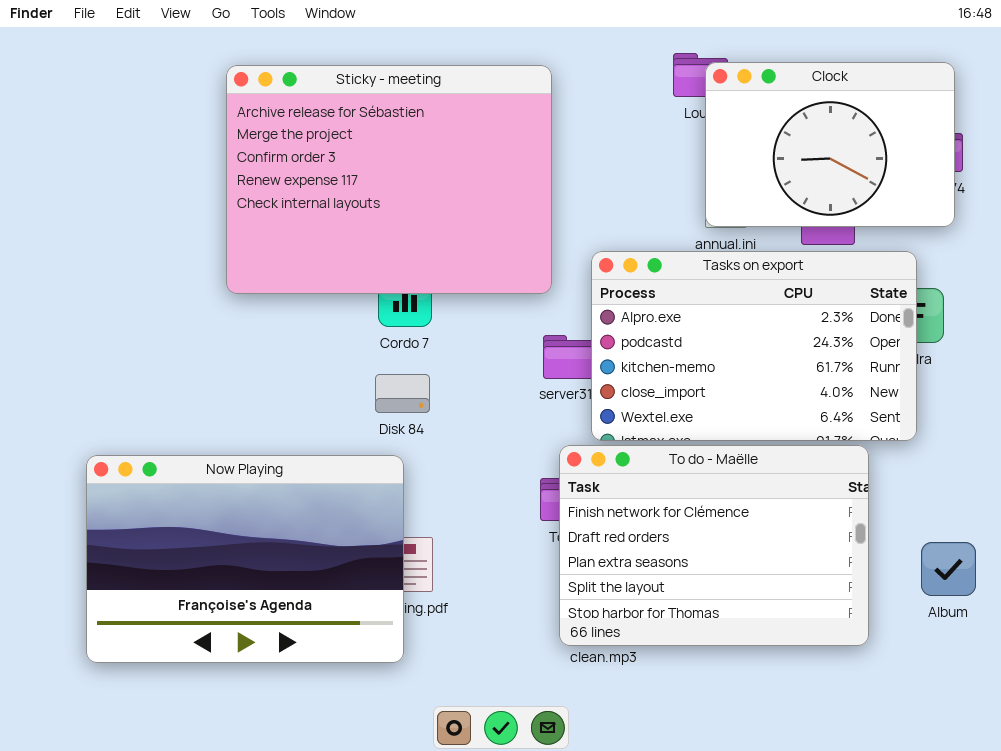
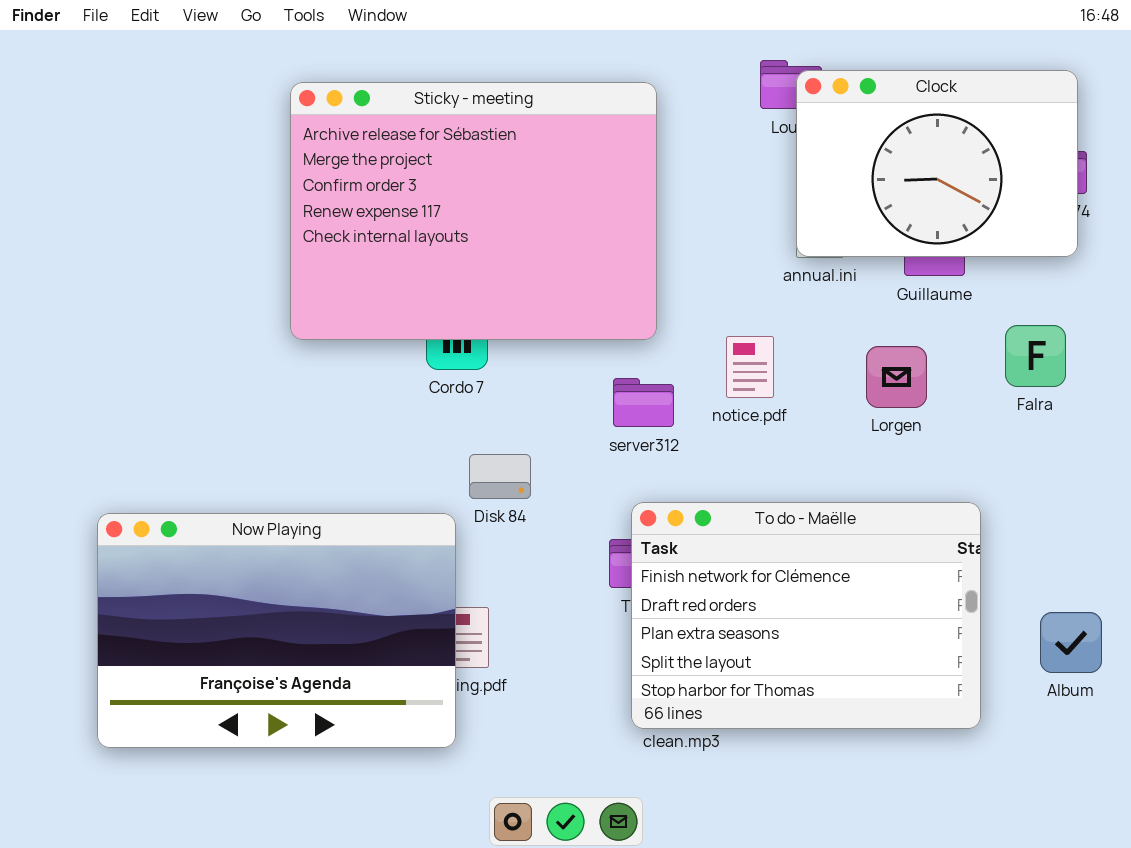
Sticky - meeting: [226,65,552,294] -> [290,82,657,340], moved
Tasks on export: [591,251,917,441] -> none, closed
Disk 84: [375,374,430,413] -> [469,454,531,499], moved

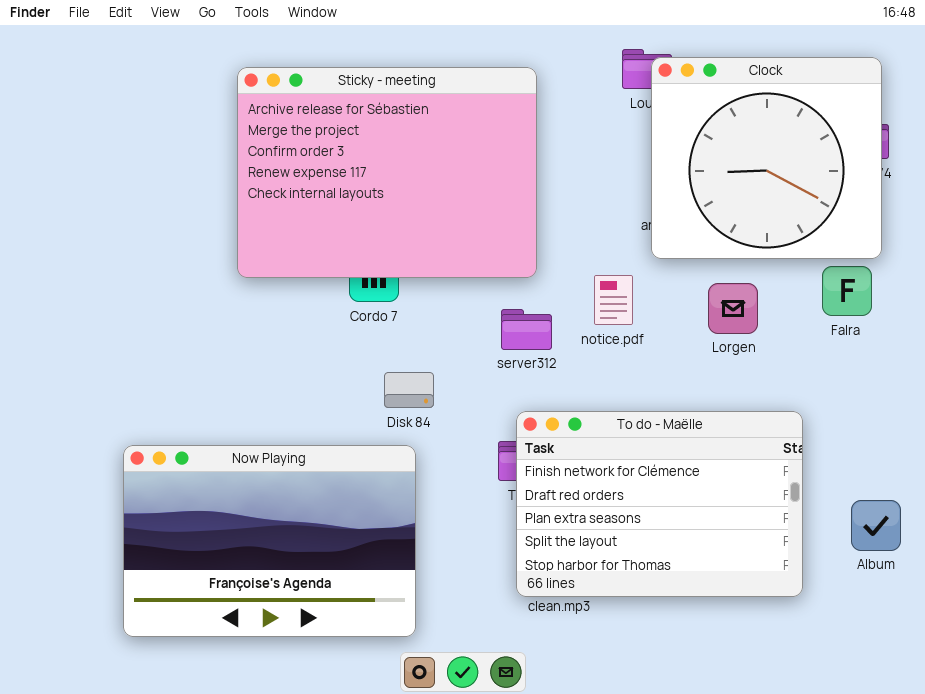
Clock: [796,70,1078,257] -> [651,57,882,259], resized
Now Playing: [97,513,456,748] -> [123,445,416,637], moved

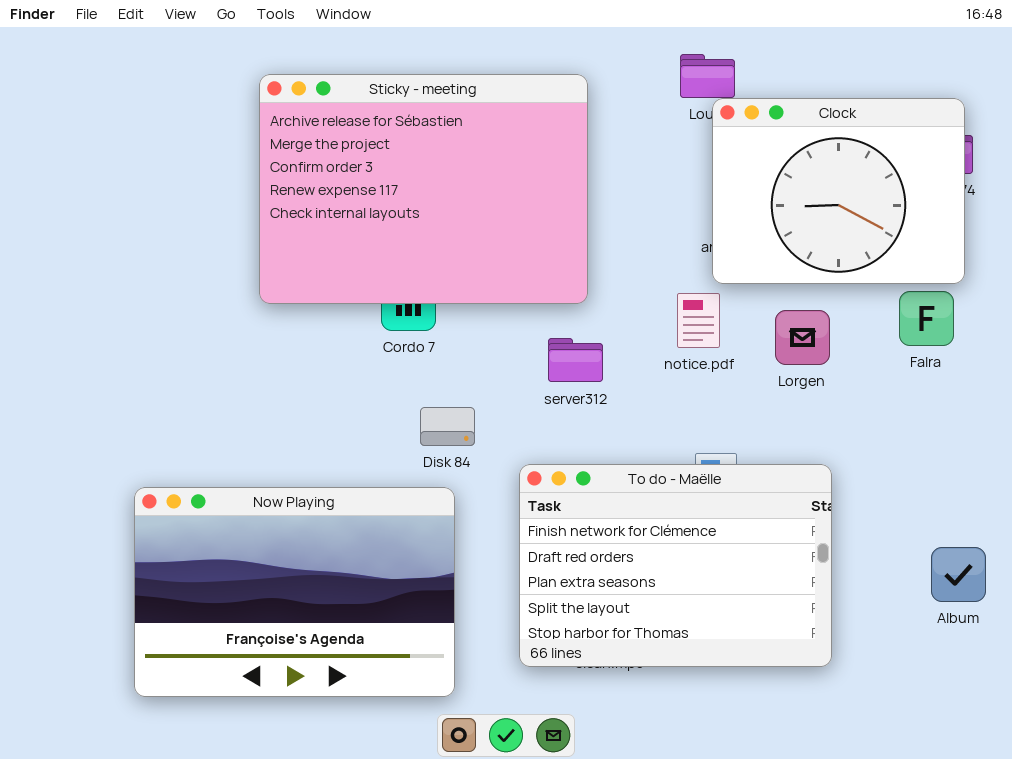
Clock: [651,57,882,259] -> [712,98,965,284], resized
notice.pdf: [594,275,633,325] -> [677,293,720,348], moved
To do - Maëlle: [516,411,803,597] -> [519,464,832,667], moved

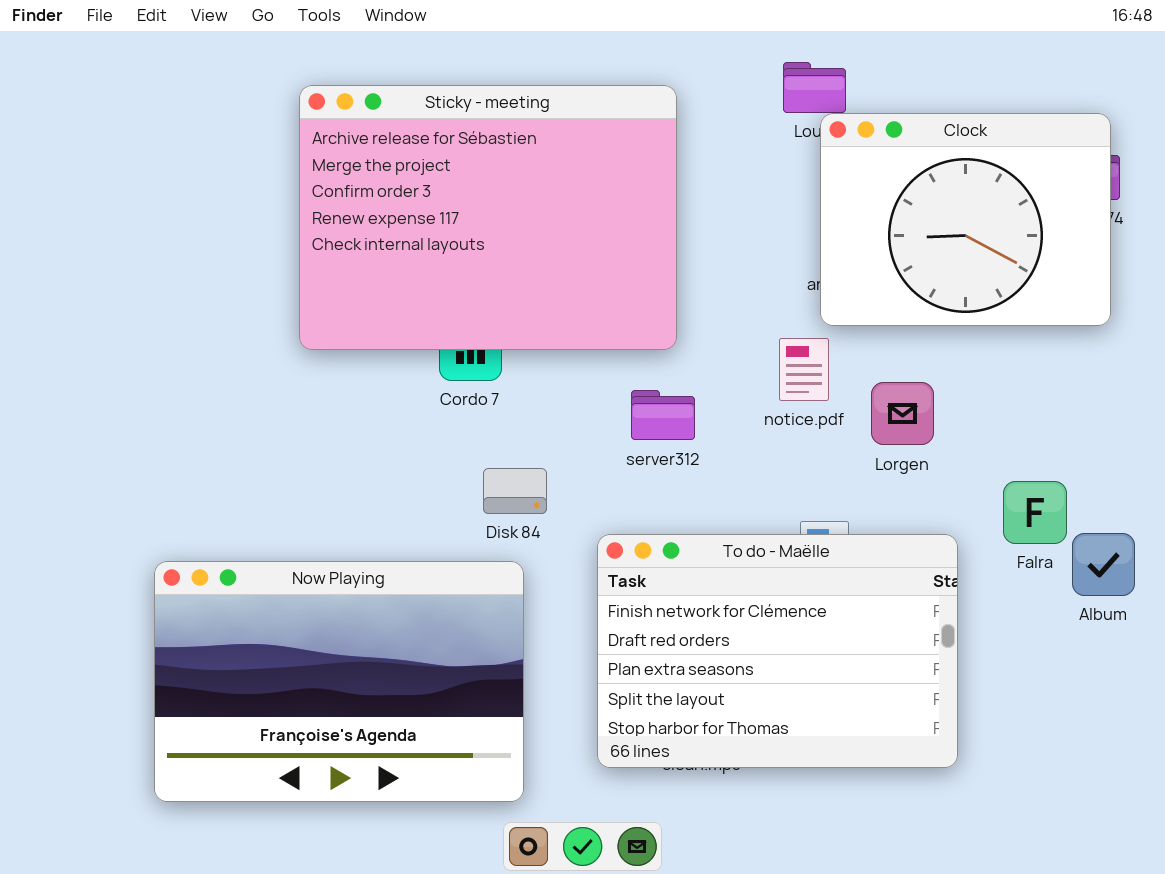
Falra: [899,291,954,346] -> [1003,481,1067,544], moved
Lorgen: [775,310,830,365] -> [871,382,934,445], moved
Album: [931,547,986,602] -> [1072,533,1135,596], moved

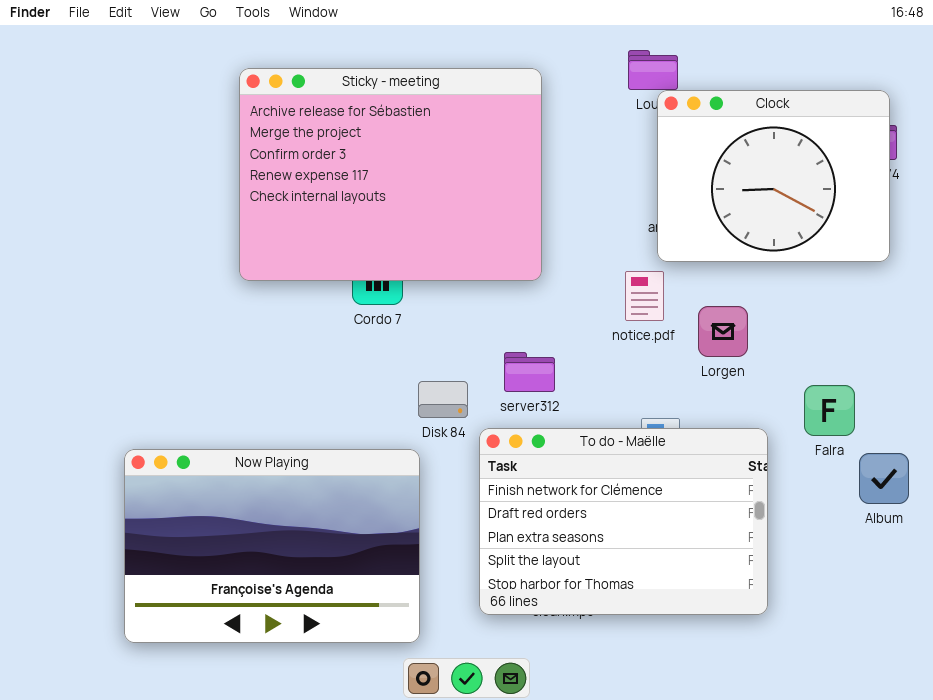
server312: [631,390,695,440] -> [504,352,555,392], moved
Disk 84: [483,468,547,514] -> [418,381,468,418], moved
Album: [1072,533,1135,596] -> [859,453,909,504], moved

